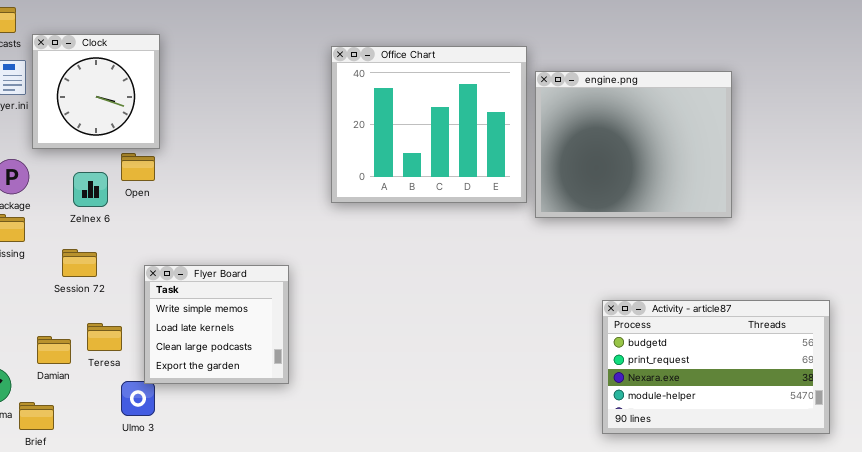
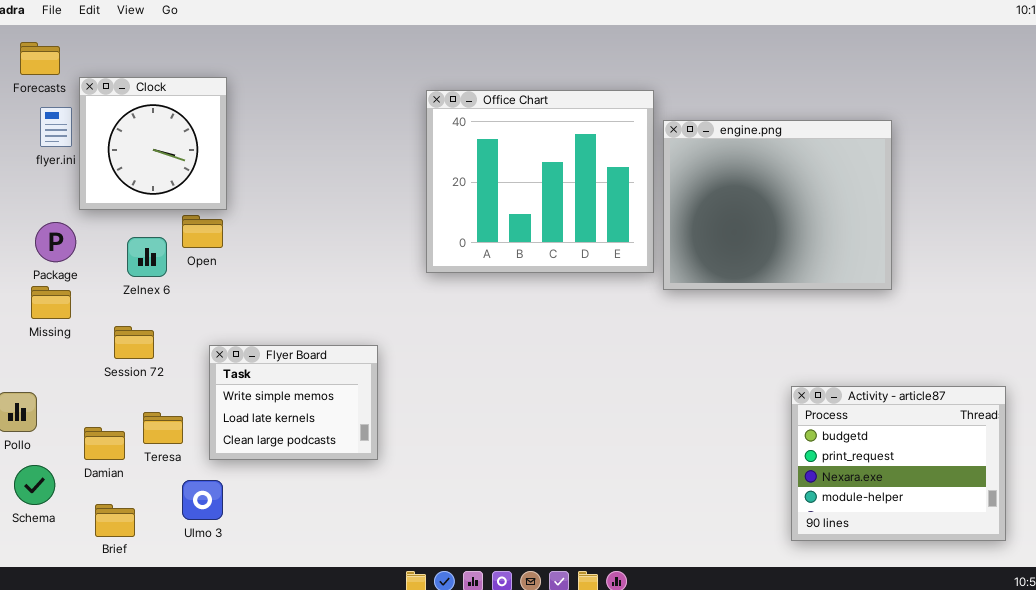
Flyer Board: [144,265,289,384] -> [209,345,378,460], resized
Activity - article87: [602,300,830,434] -> [791,386,1006,541], resized
Brief: [19,402,54,430] -> [95,504,135,537], moved

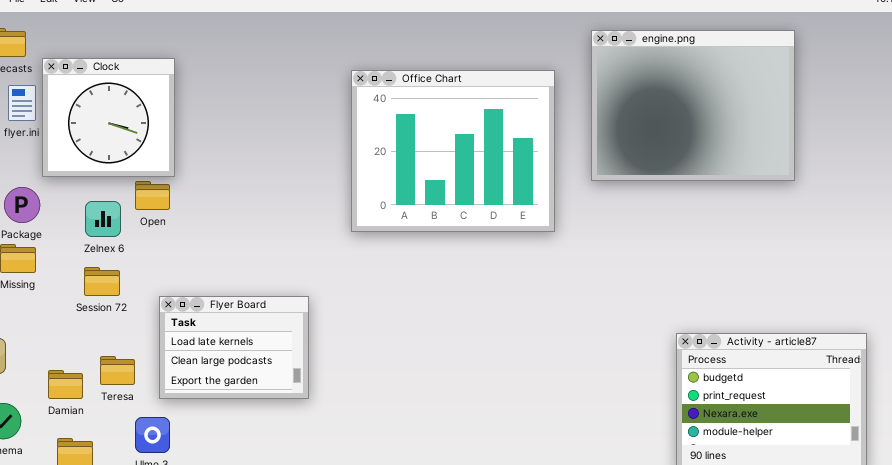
engine.png: [663,120,892,290] -> [591,30,795,181], moved
Session 72: [114,326,154,359] -> [84,267,120,296], moved
Flyer Board: [209,345,378,460] -> [159,296,309,399], scrolled down 1 row

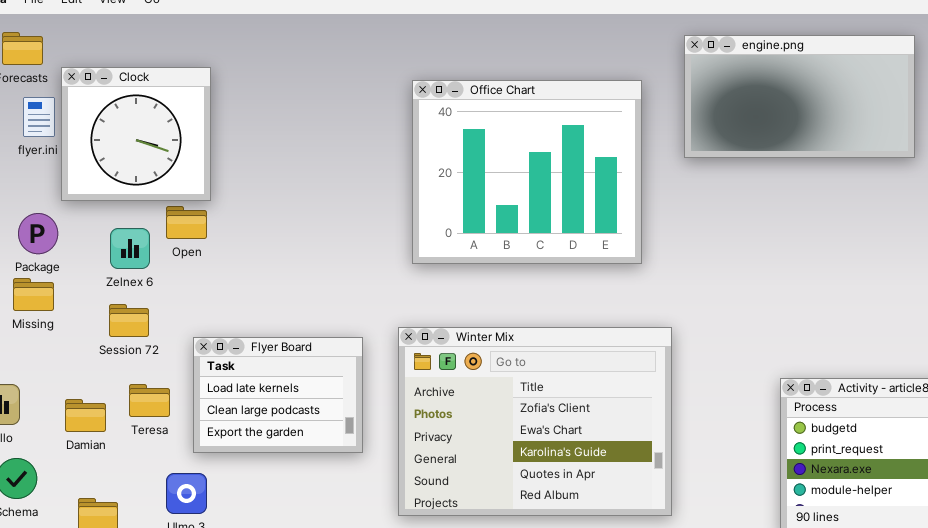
engine.png: [591,30,795,181] -> [684,35,915,158], resized
Winter Mix: none -> [398,327,672,516], opened
Teresa: [100,356,135,385] -> [129,384,170,417], moved
Damian: [48,370,83,399] -> [65,399,106,432], moved

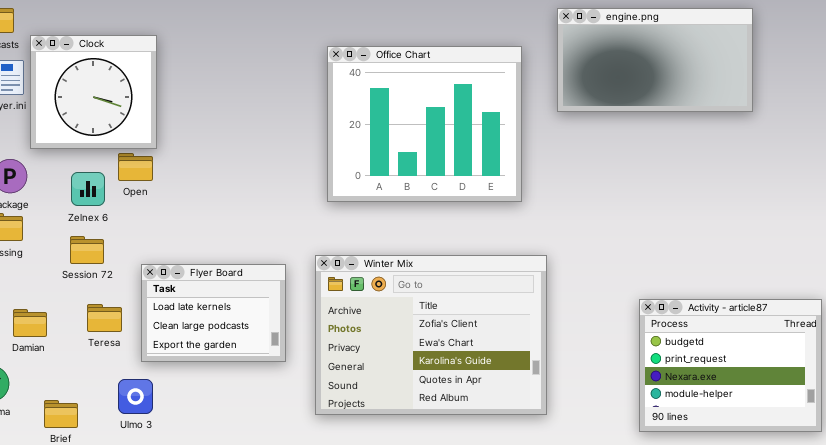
Damian: [65,399,106,432] -> [13,309,47,337], moved

